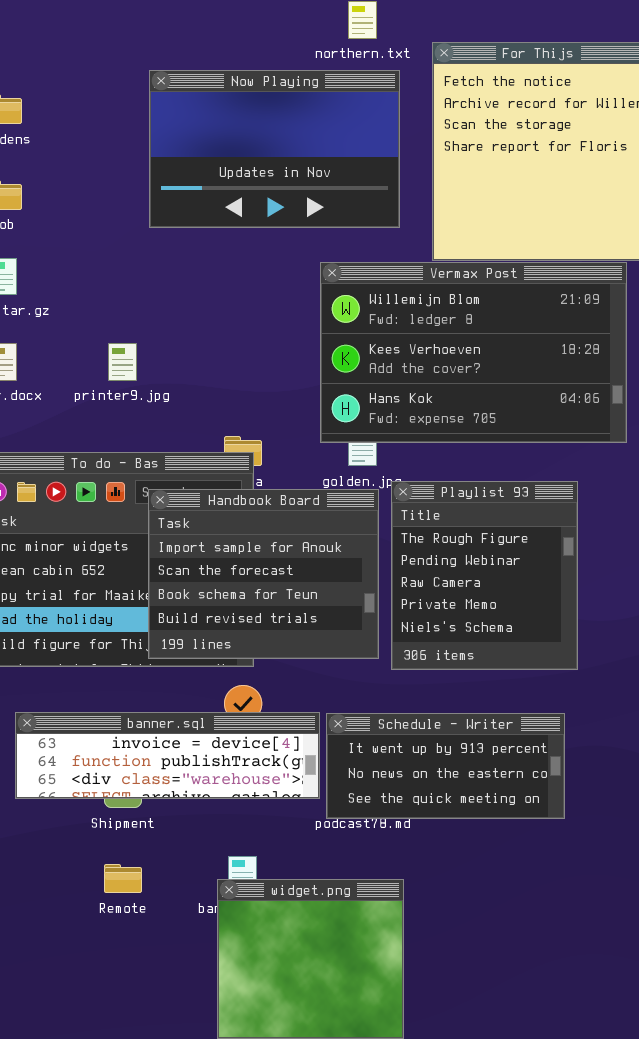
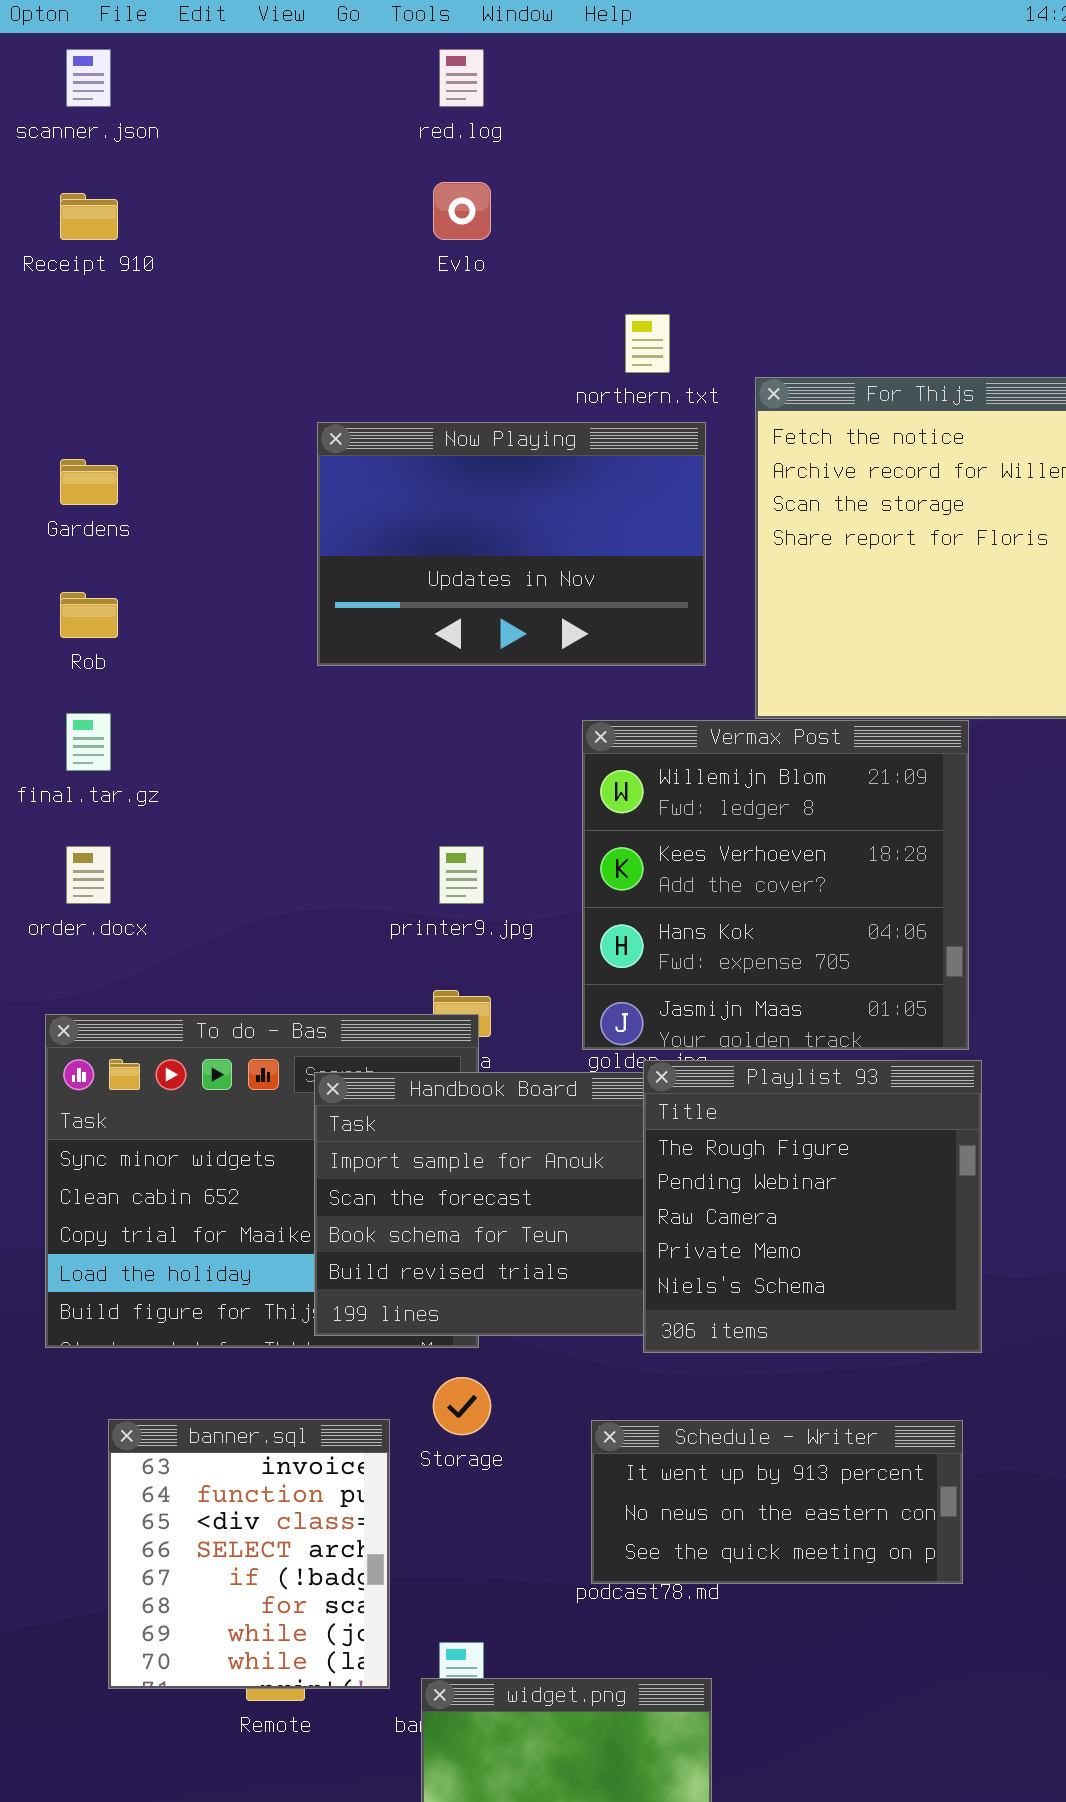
Vermax Post: [320,262,627,443] -> [582,720,969,1050], resized
printer9.jpg: [108,343,137,381] -> [439,846,484,904], moved
Playlist 93: [391,481,578,670] -> [643,1060,982,1353], resized
banner.sql: [15,712,320,799] -> [108,1419,390,1689], resized

